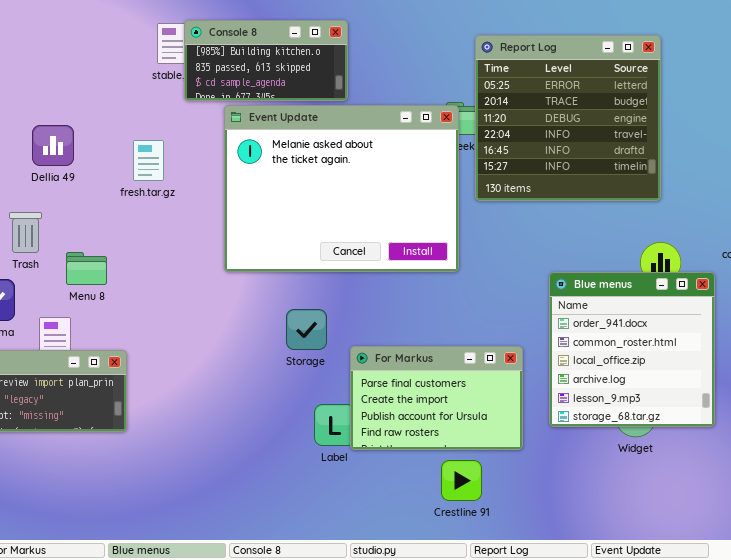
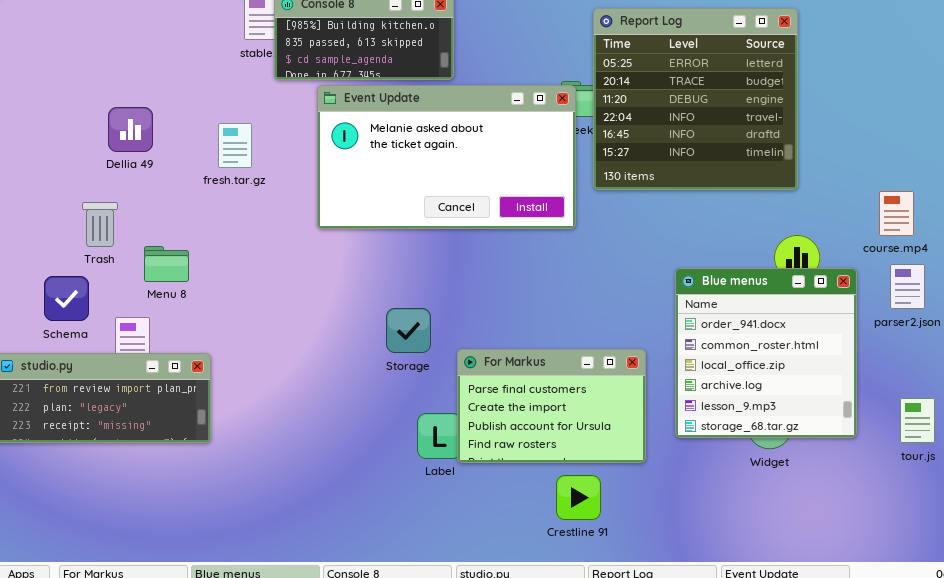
Event Update: [224,105,459,272] -> [317,85,576,229], resized

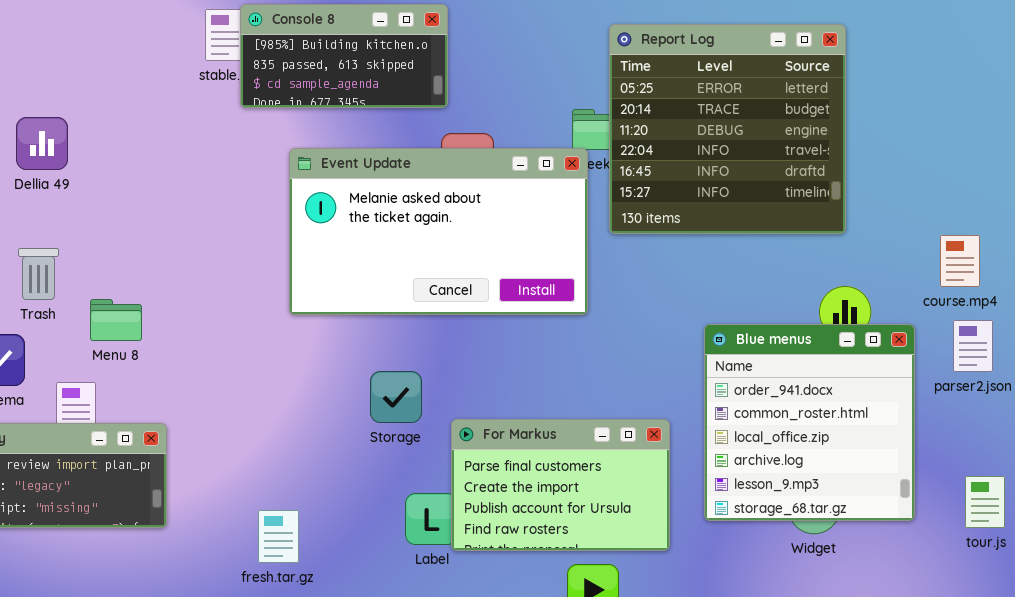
Event Update: [317,85,576,229] -> [289,148,588,315], moved
Dellia 49: [108,107,153,152] -> [16,117,68,170], moved
fresh.tar.gz: [218,123,252,168] -> [258,510,299,563], moved

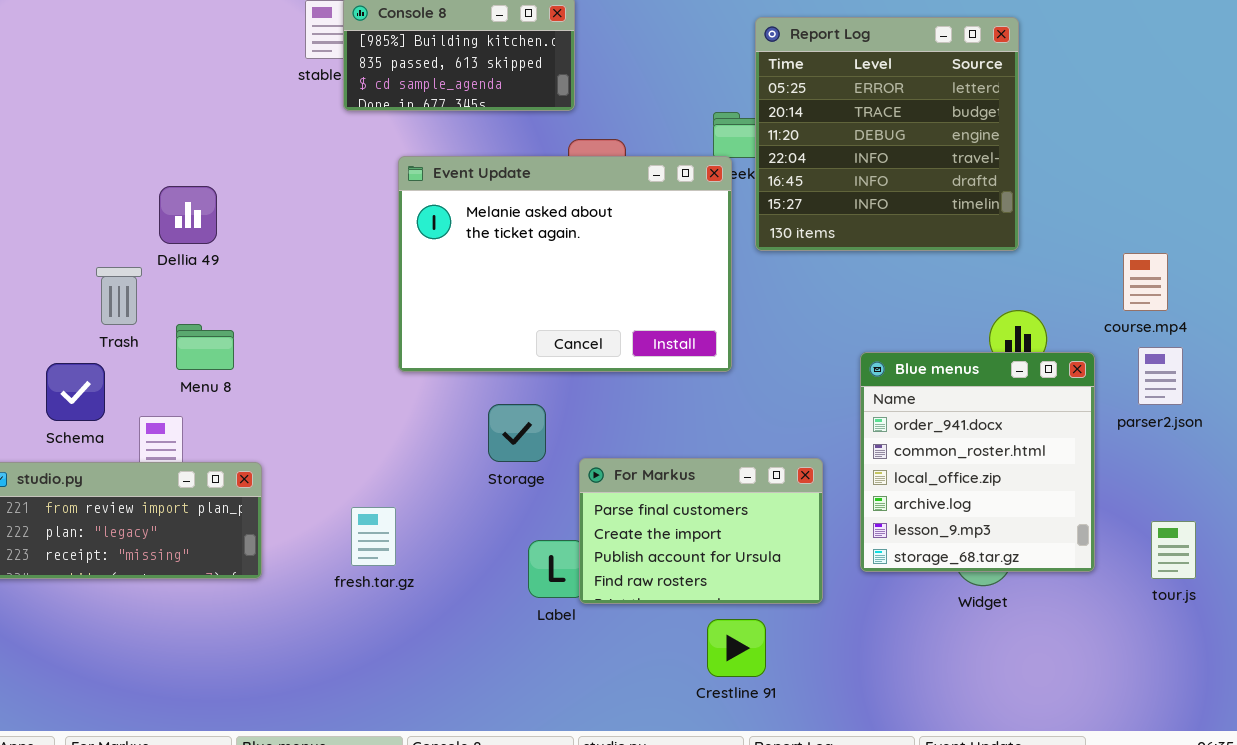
Dellia 49: [16,117,68,170] -> [159,186,217,244], moved
Event Update: [289,148,588,315] -> [398,156,732,372], resized
fresh.tar.gz: [258,510,299,563] -> [351,507,396,566], moved

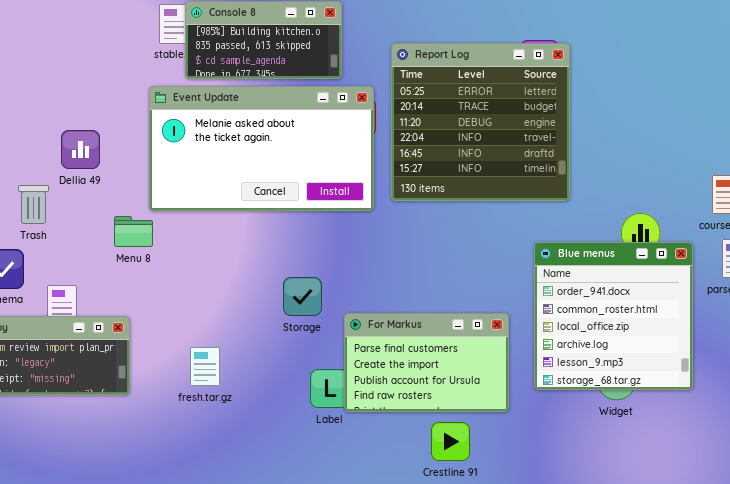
Report Log: [755,17,1019,251] -> [391,43,570,201], moved
Event Update: [398,156,732,372] -> [149,86,374,211], moved, resized
Menu 8: [176,324,234,370] -> [114,216,153,247], moved

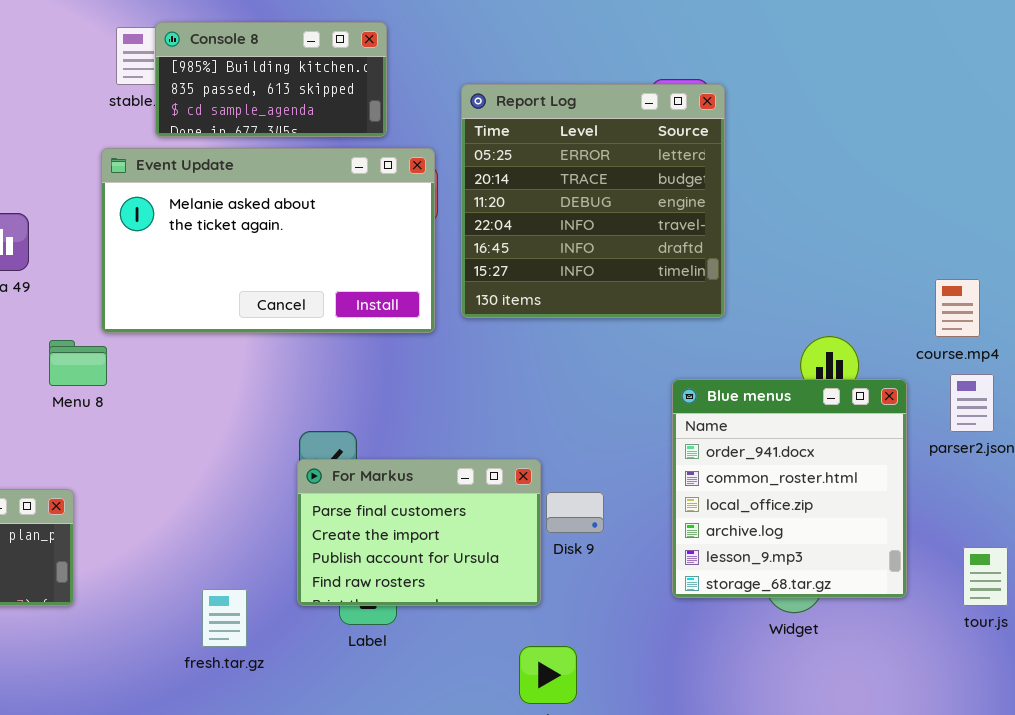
For Markus: [344,313,509,412] -> [297,459,541,606], moved
fresh.tar.gz: [190,347,220,386] -> [202,589,247,647], moved

